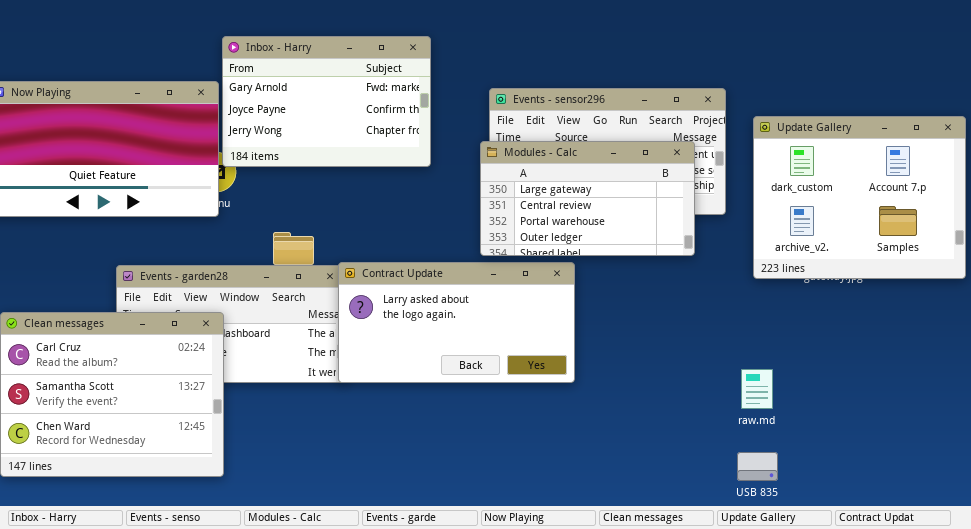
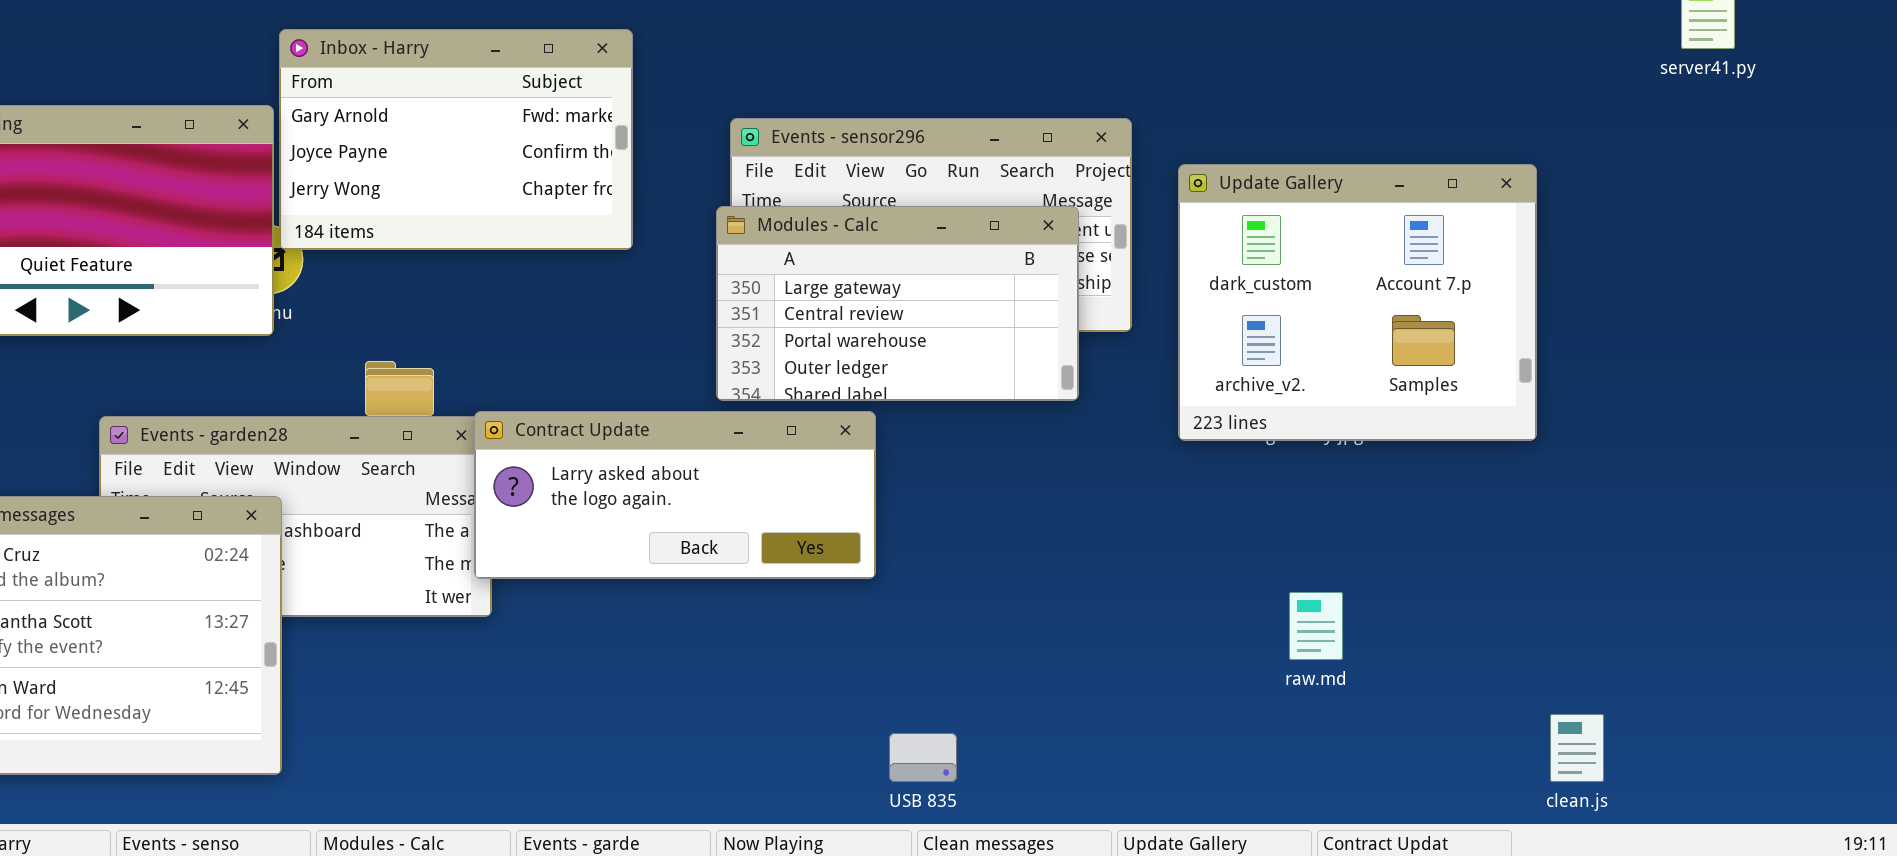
Contract Update: [338,262,575,383] -> [474,411,876,579], resized
raw.md: [741,369,773,409] -> [1289,592,1343,660], moved
USB 835: [737,452,778,481] -> [889,733,957,782], moved

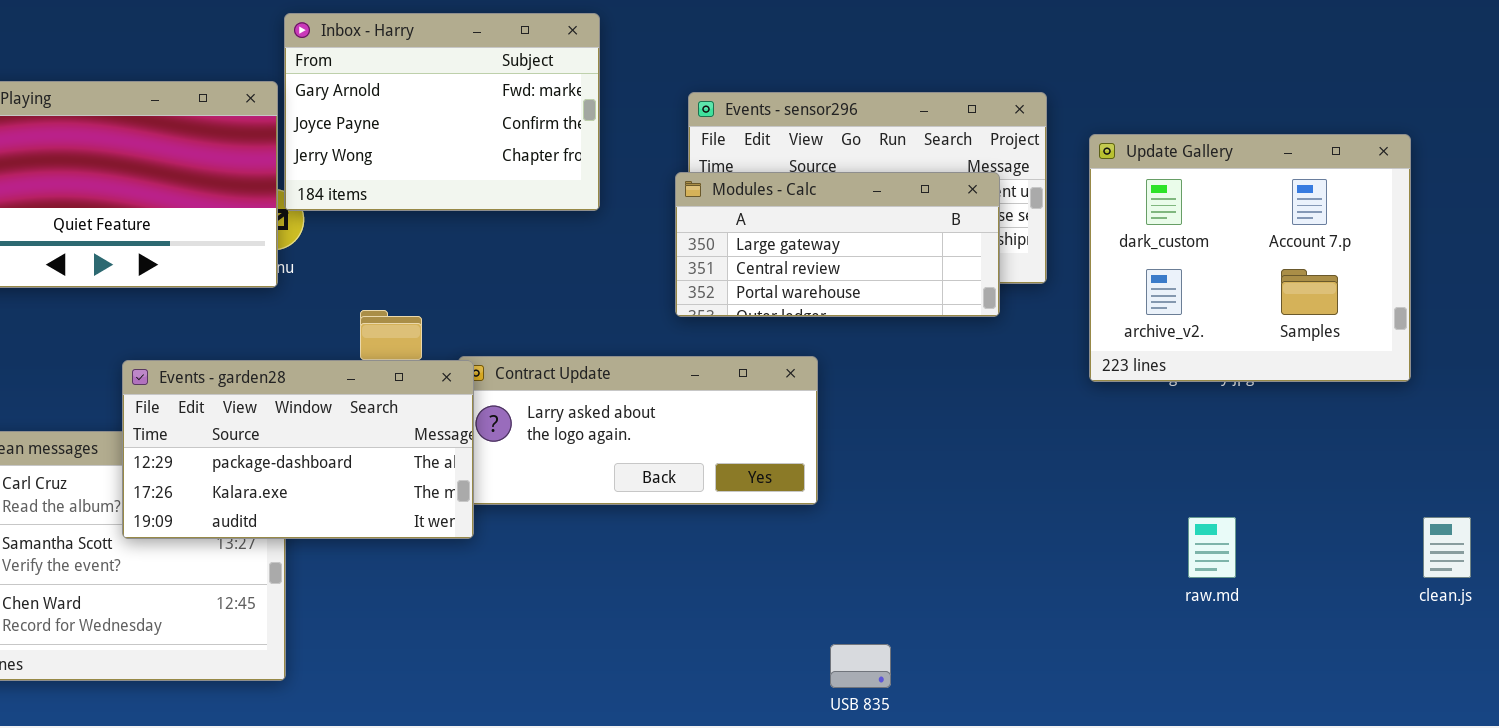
Modules - Calc: [716,206,1079,401] -> [675,172,1000,317], resized
Events - garden28: [99,416,492,617] -> [122,360,474,539], raised
clean.js: [1550,714,1604,782] -> [1423,517,1471,578], moved

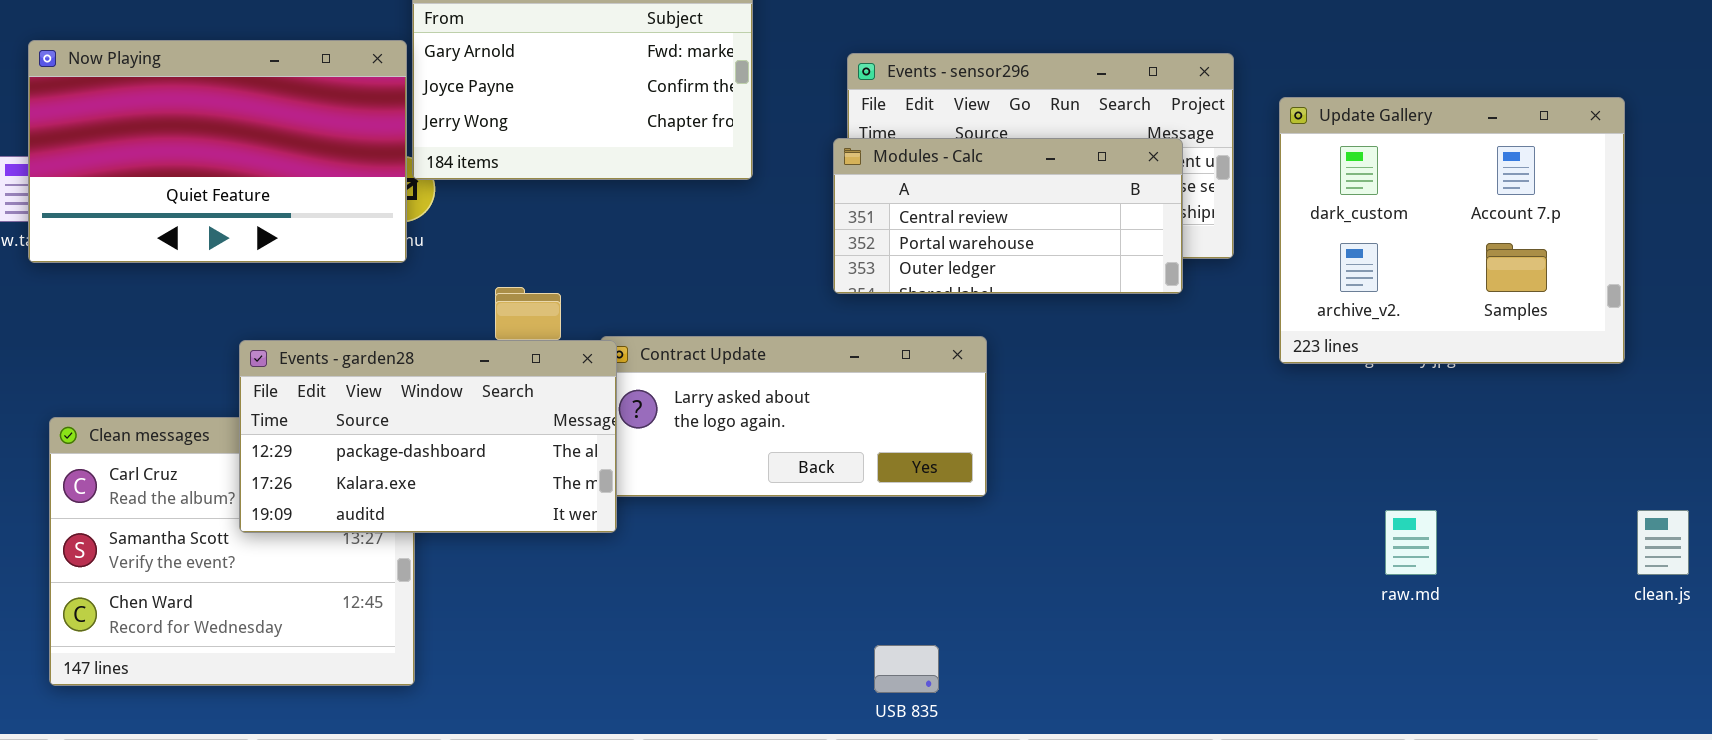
Modules - Calc: [675,172,1000,317] -> [833,138,1183,294], scrolled down 1 row
USB 835: [830,644,891,688] -> [874,645,939,693], moved

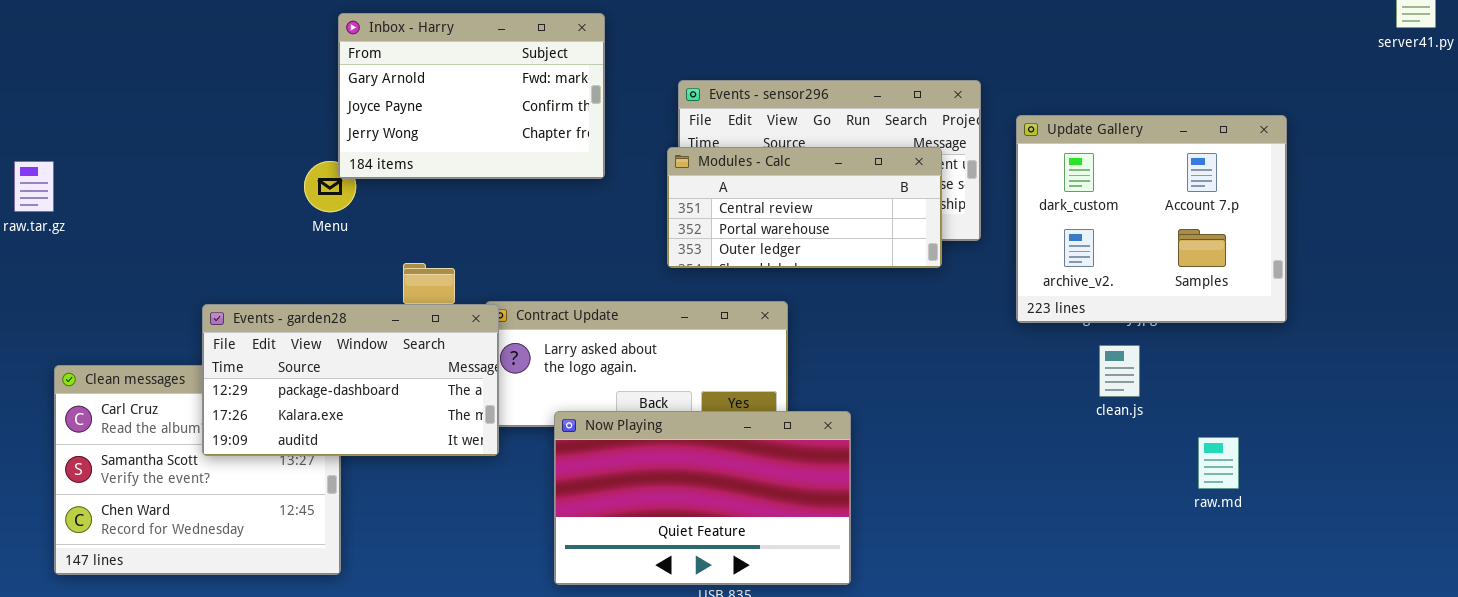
Now Playing: [28,40,407,263] -> [554,411,851,585], moved
raw.md: [1385,510,1437,575] -> [1198,437,1239,489], moved
clean.js: [1637,510,1689,575] -> [1099,345,1140,397], moved

